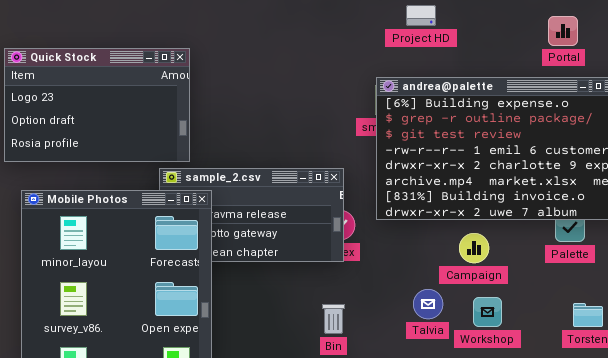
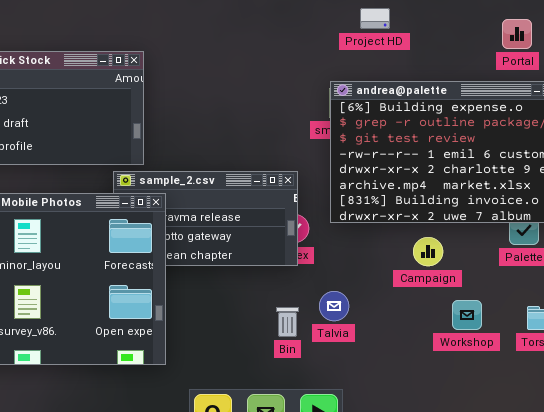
Talvia: [413,289,443,319] -> [319,291,349,321], moved
Workshop: [473,297,502,327] -> [452,300,482,330], moved

